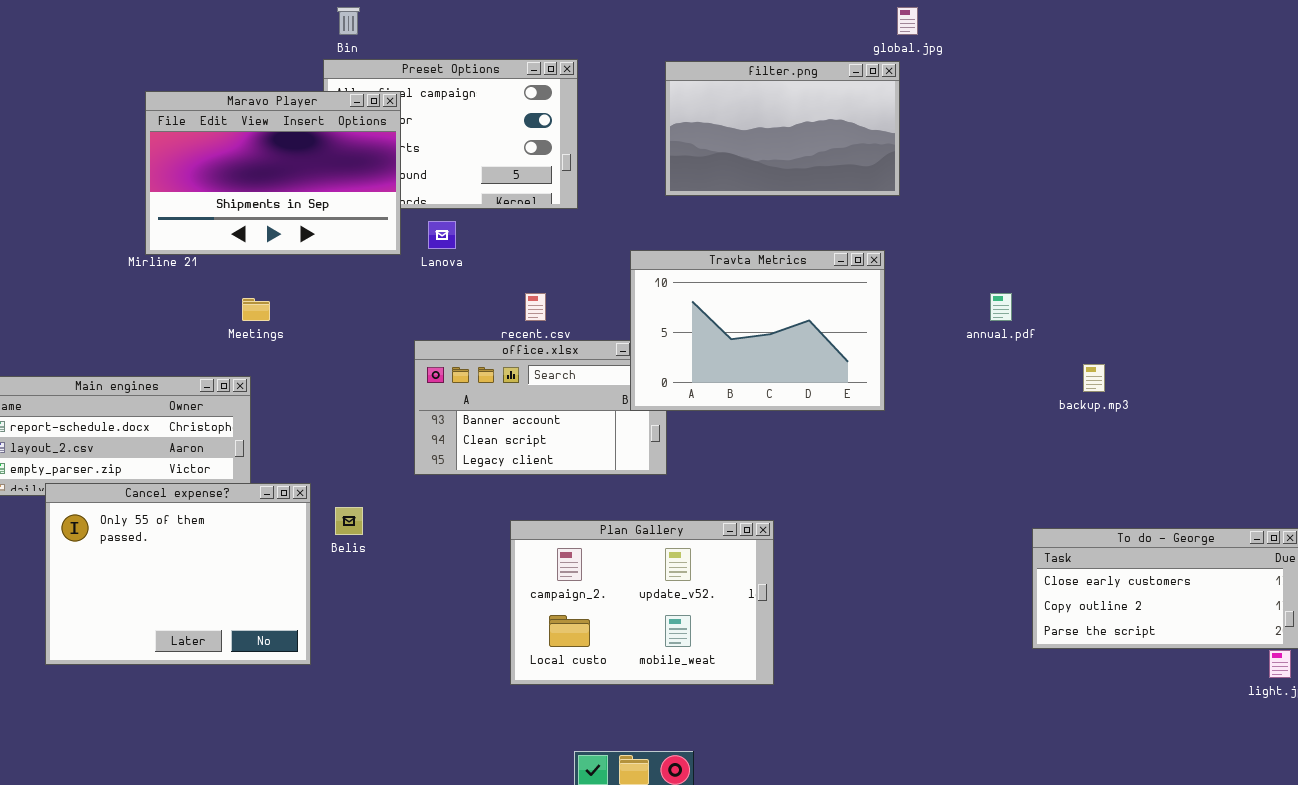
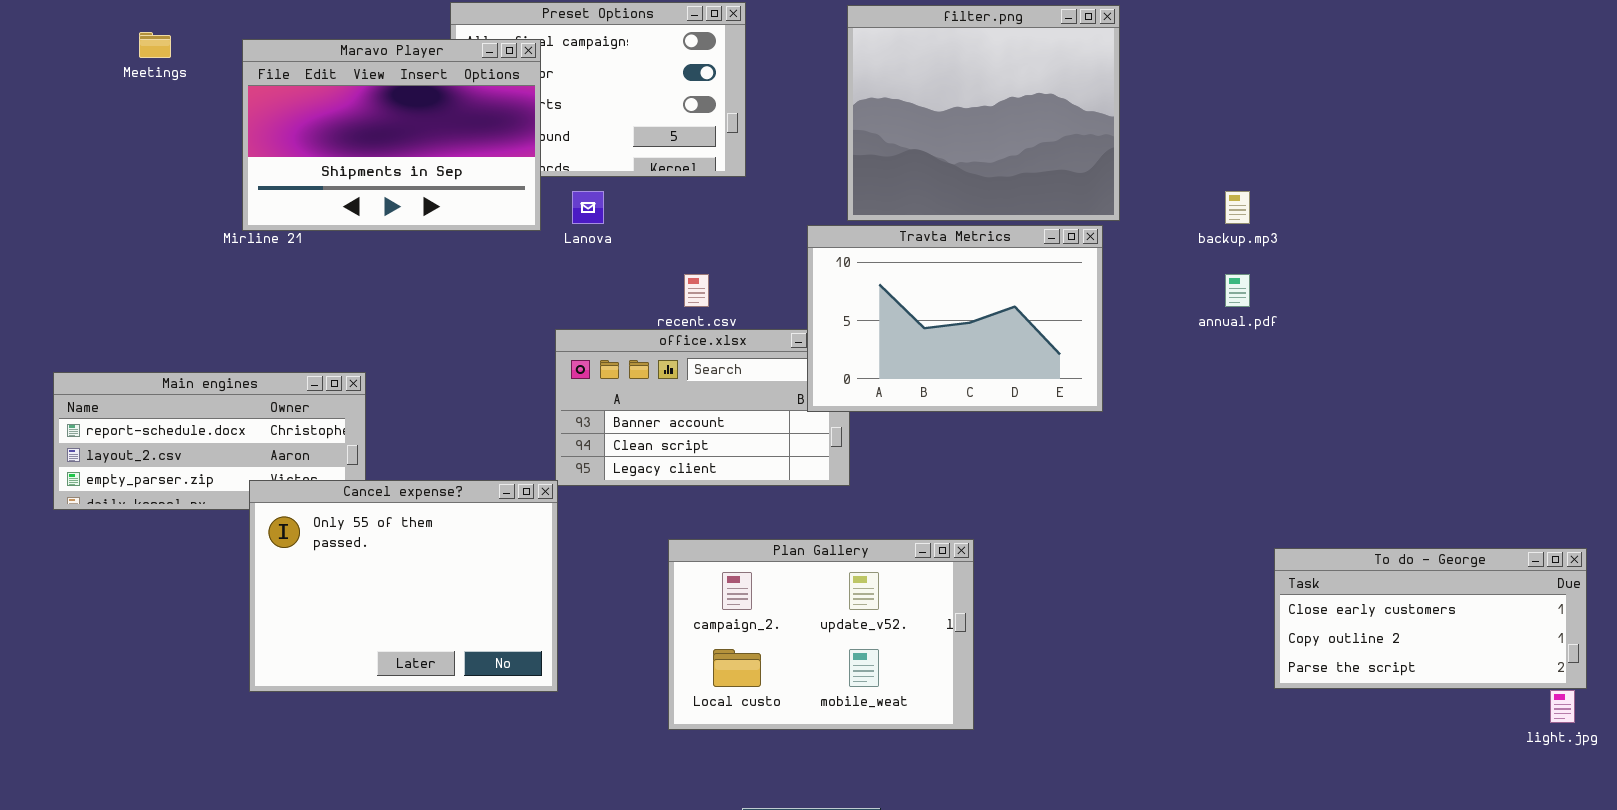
filter.png: [665,61,900,196] -> [847,5,1120,221], resized
Meetings: [242,298,270,321] -> [139,32,171,58], moved
backup.mp3: [1083,364,1105,392] -> [1225,191,1250,224], moved
Cancel expense?: [45,483,311,665] -> [249,480,558,692], moved

